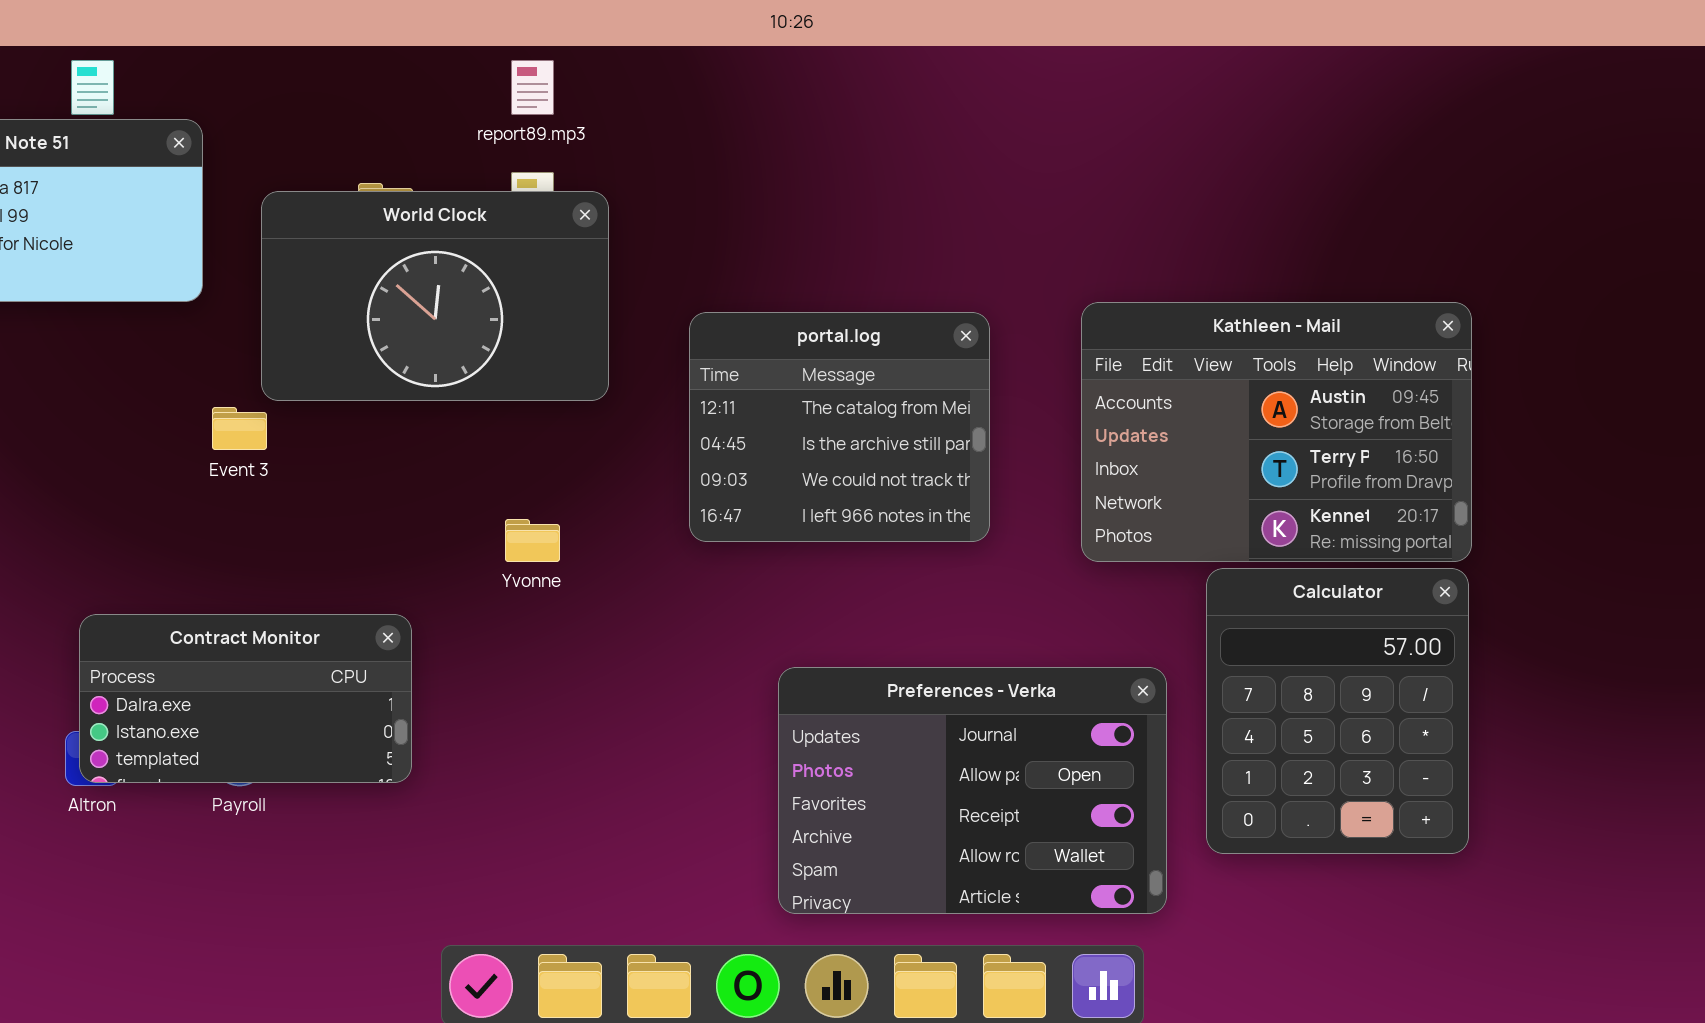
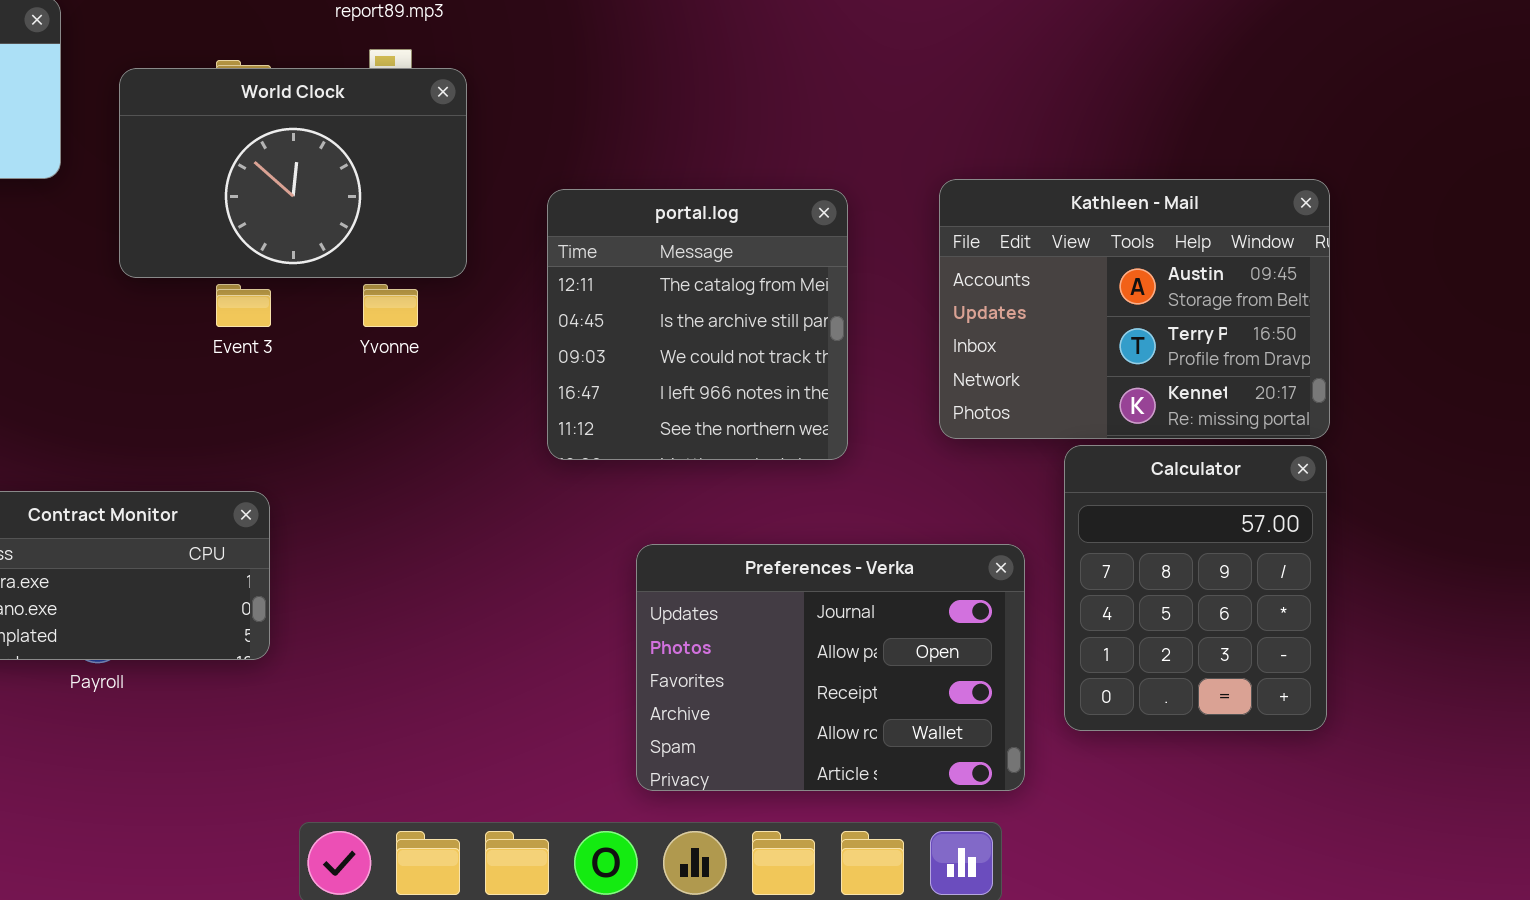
portal.log: [689,312,990,542] -> [547,189,848,460], resized
Event 3: [212,407,267,450] -> [216,284,271,327], moved
Yvonne: [505,519,560,562] -> [363,284,418,327], moved

